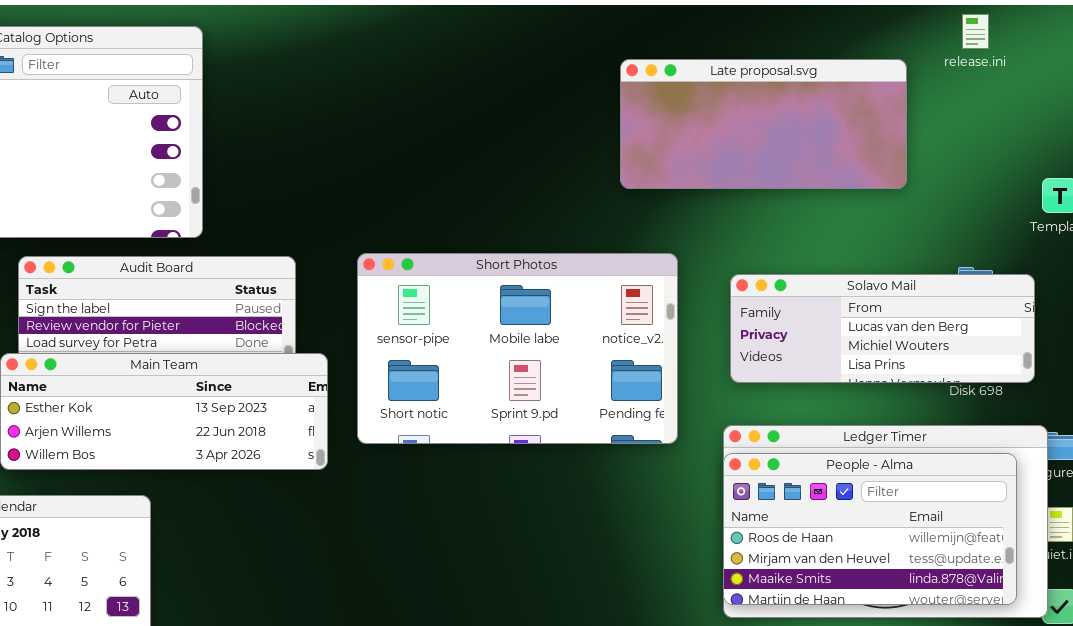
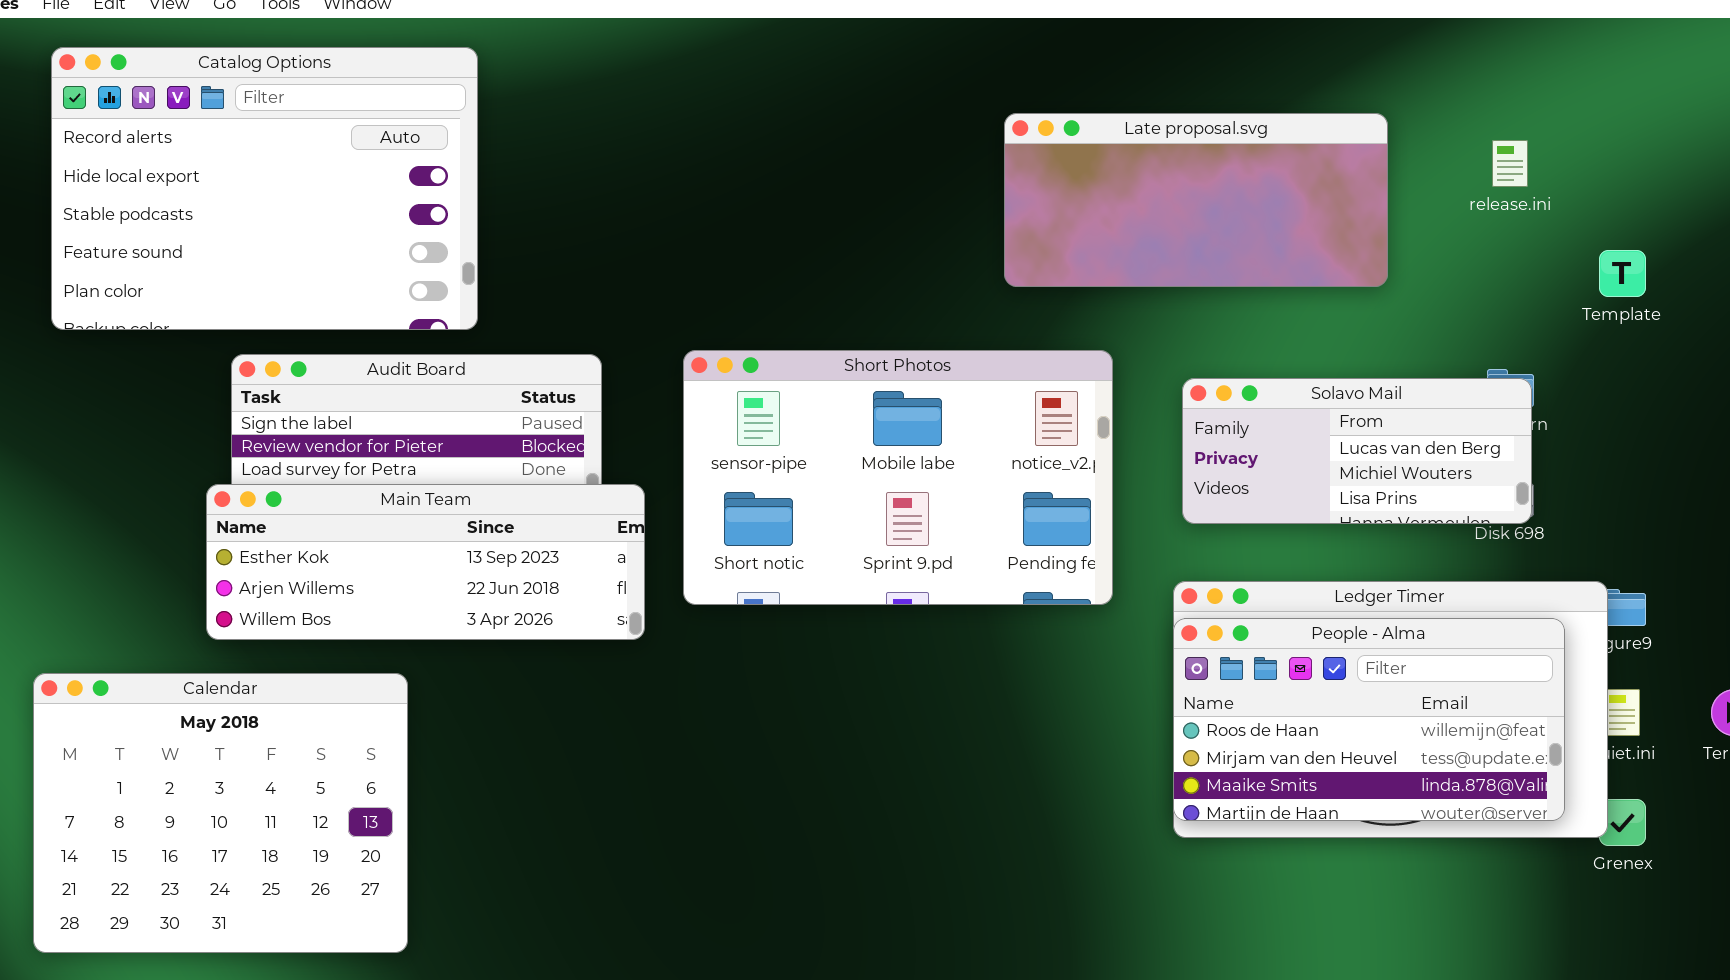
release.ini: [962,14,989,49] -> [1492,140,1528,187], moved
Late proposal.svg: [620,59,907,189] -> [1004,113,1388,287], moved
Solavo Mail: [730,274,1035,383] -> [1182,378,1532,524], resized

